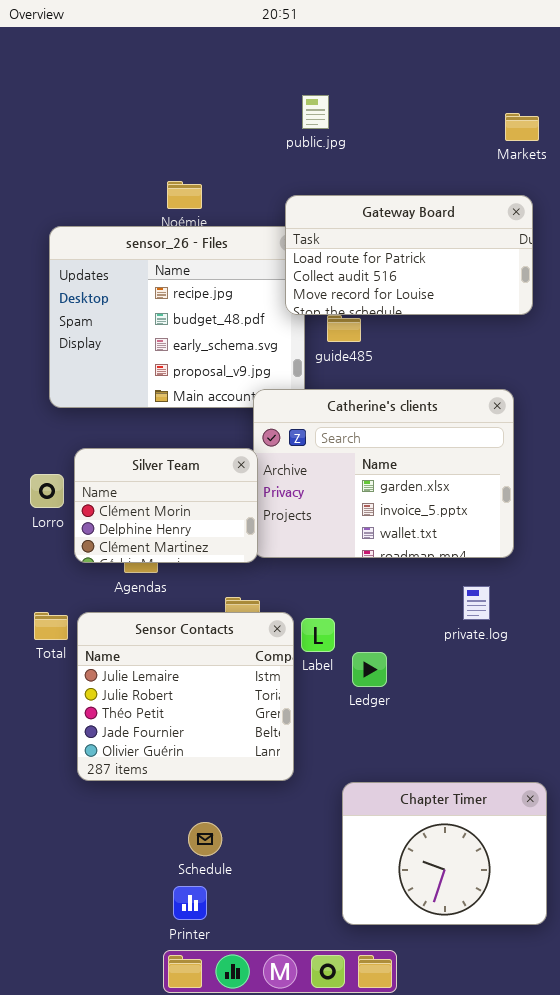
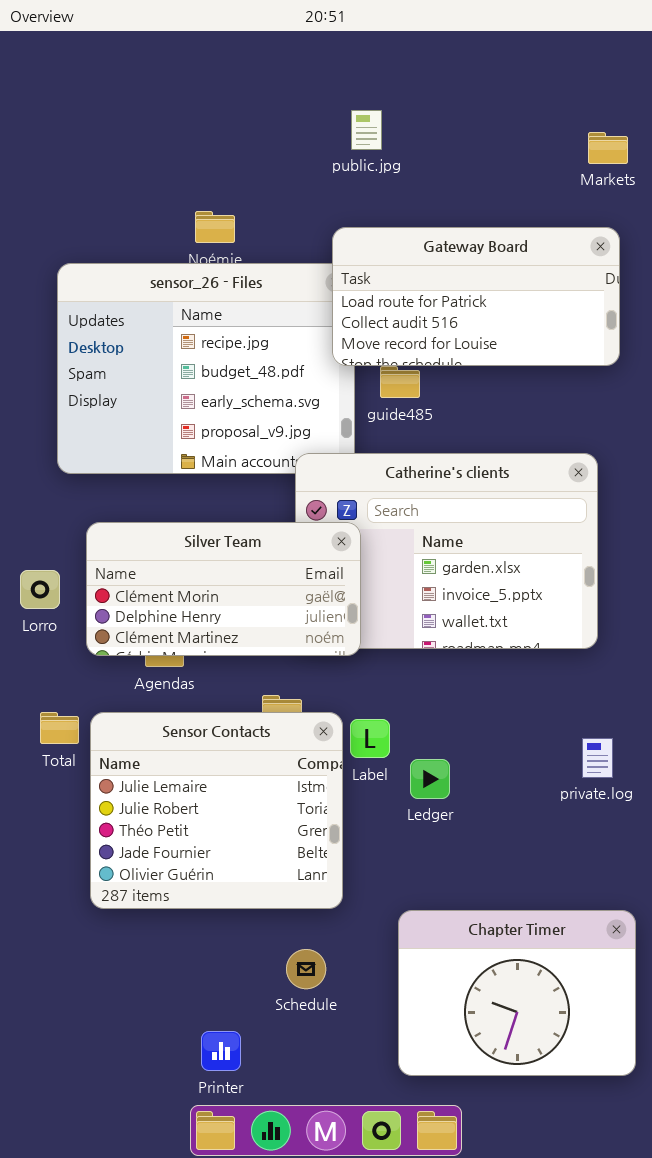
Silver Team: [74,448,258,563] -> [86,522,361,656], resized
Lorro: [30,474,64,508] -> [20,570,60,609], moved
private.log: [463,586,490,620] -> [582,738,613,778], moved
Schedule: [188,822,222,856] -> [286,949,326,989], moved

